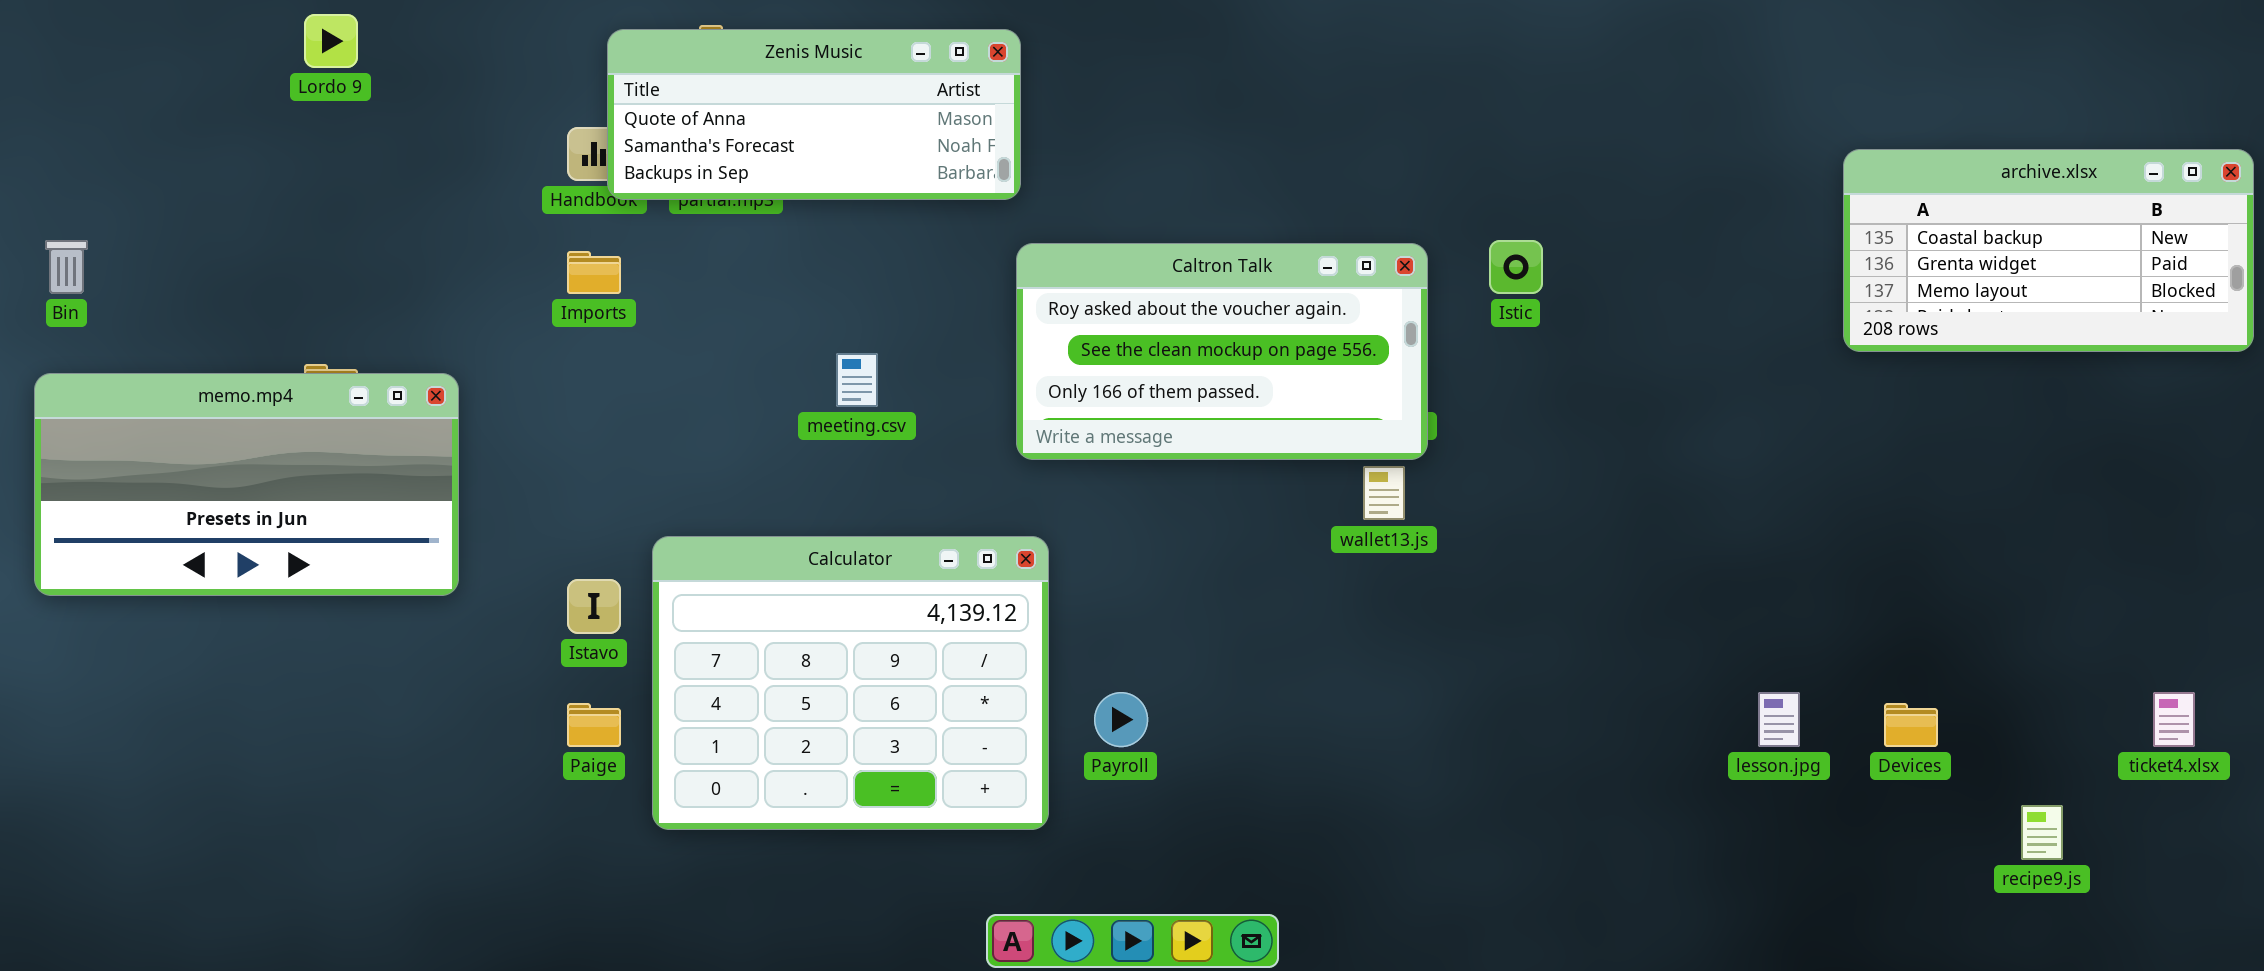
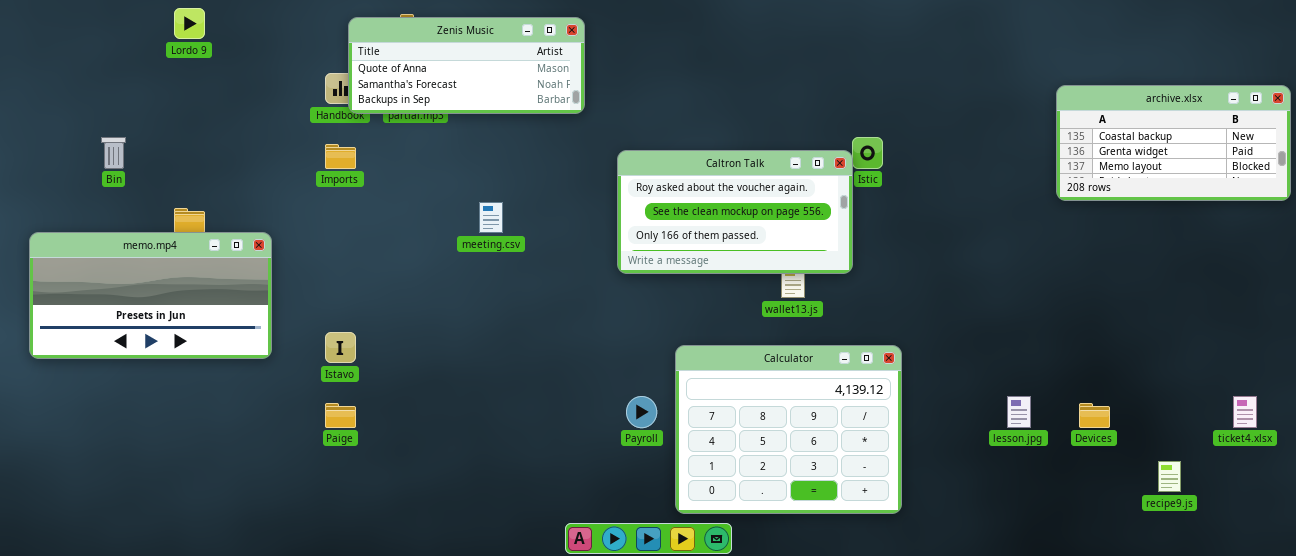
Bin: [45,240,88,294] -> [101,137,126,169], moved
Caltron Talk: [1016,243,1428,460] -> [617,150,853,274], moved
memo.mp4: [34,373,459,596] -> [29,232,272,359], moved
Calculator: [652,536,1049,830] -> [675,345,902,514], moved

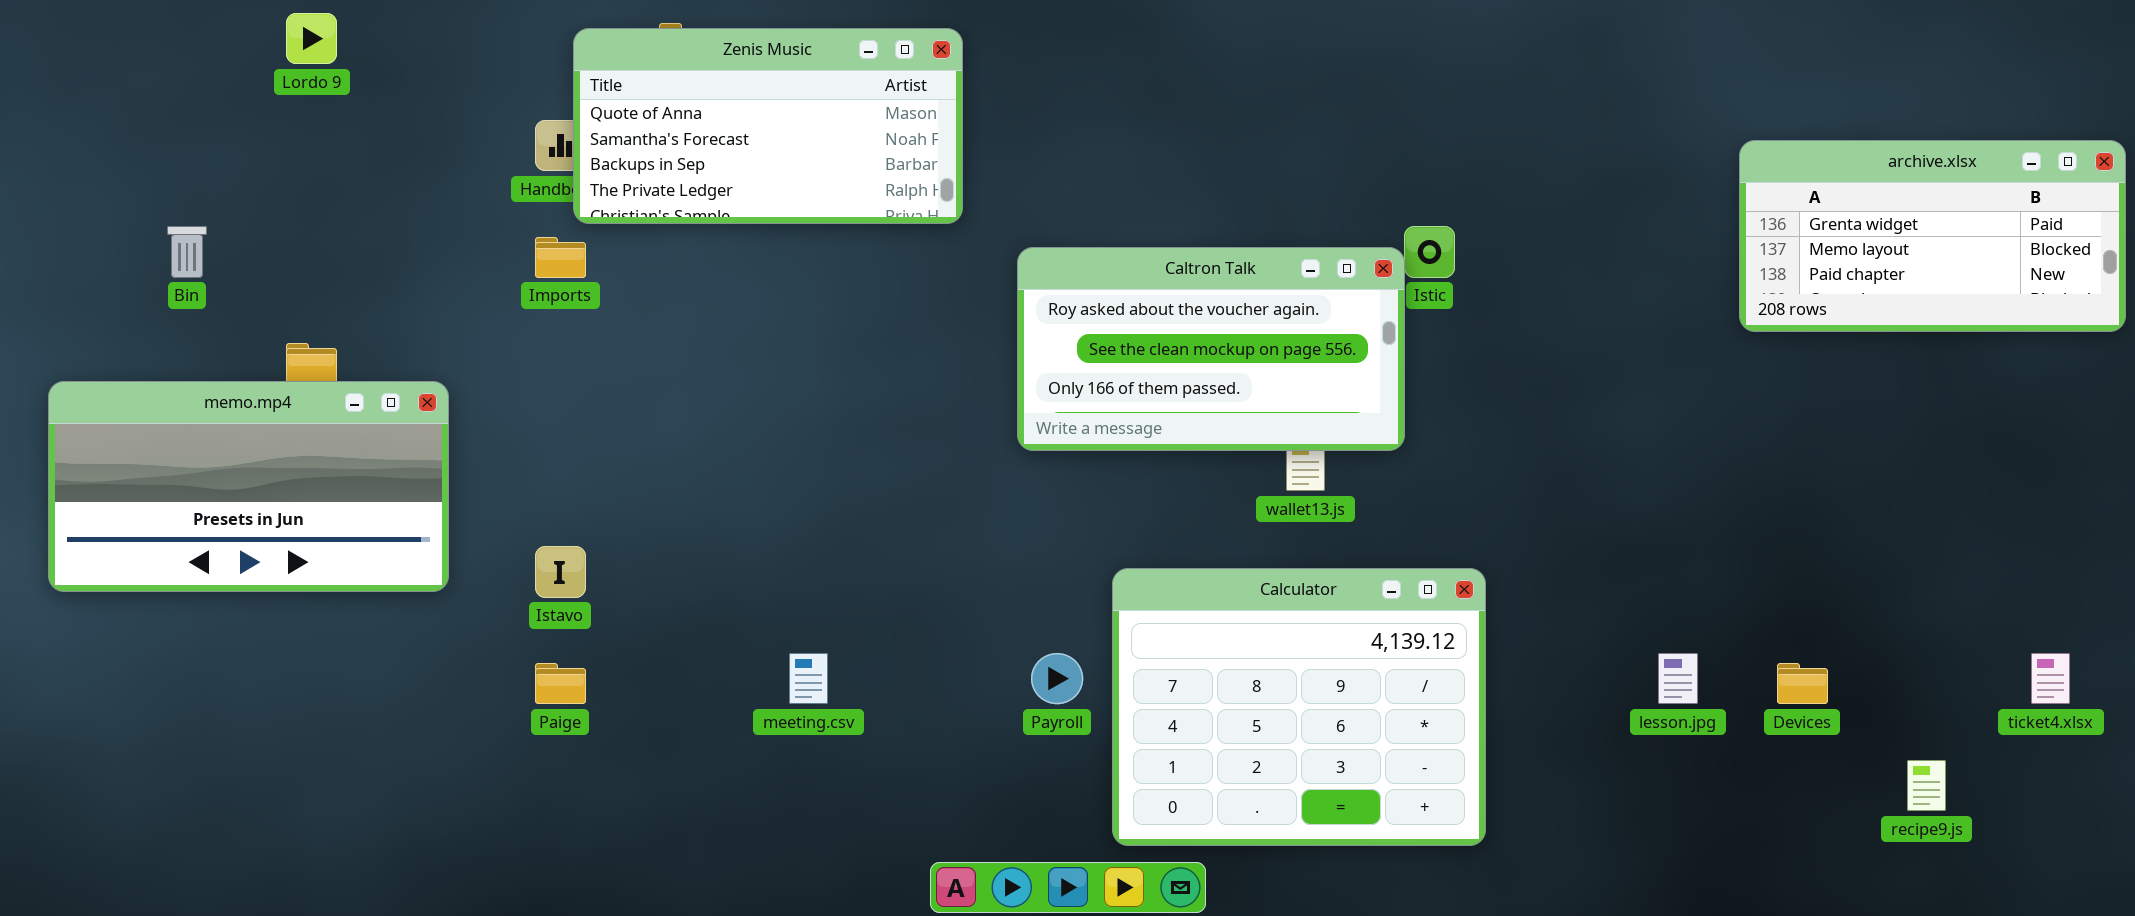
Zenis Music: [348,17,585,114] -> [573,28,963,224], resized
archive.xlsx: [1056,85,1291,201] -> [1739,140,2126,332], scrolled down 1 row
meeting.csv: [479,202,503,233] -> [789,653,828,704], moved

